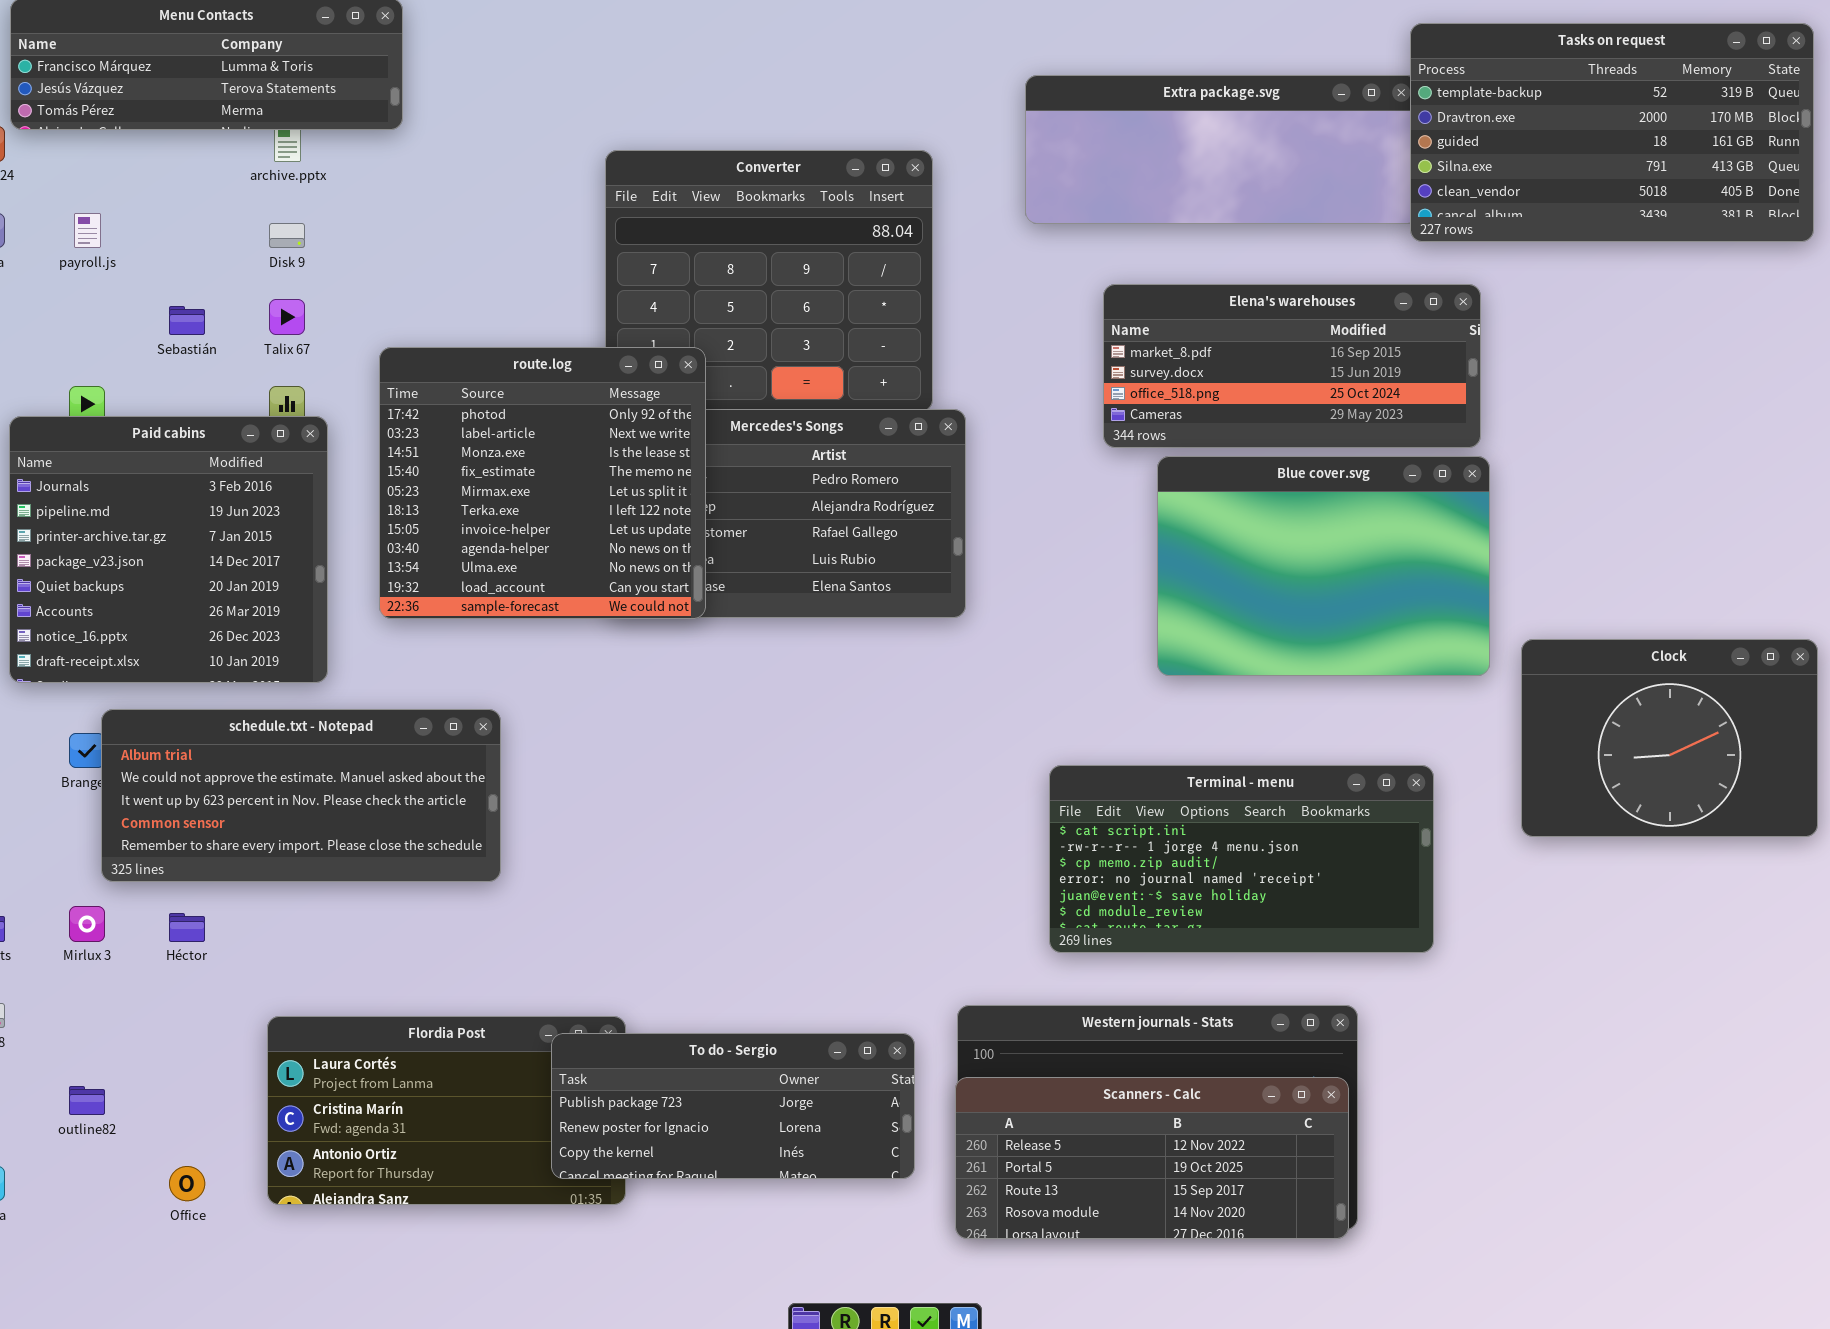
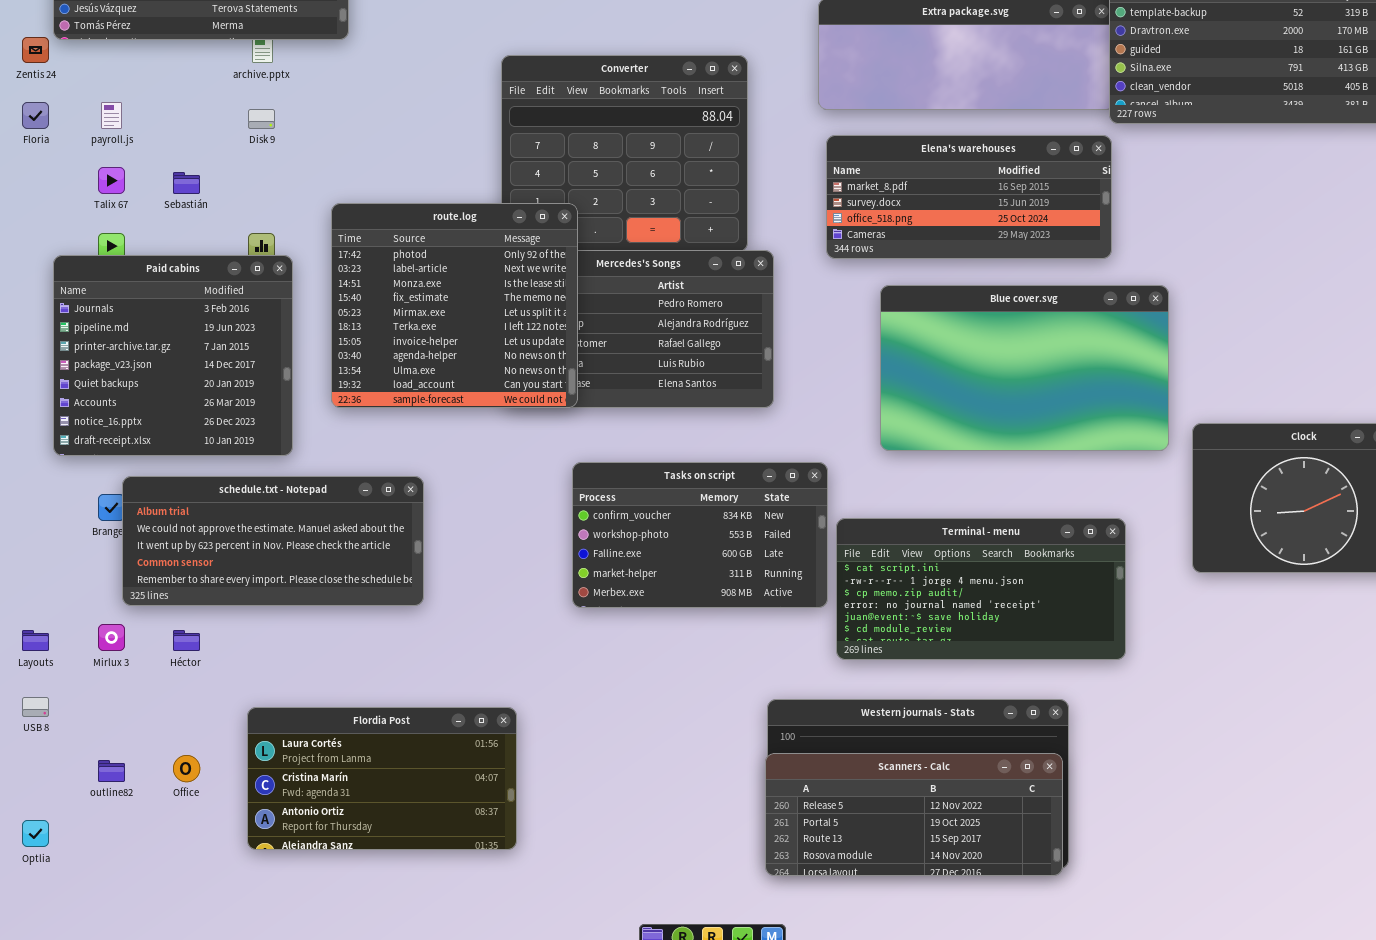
Elena's warehouses: [1103,284,1481,448] -> [826,135,1112,259], moved
Talix 67: [269,299,305,335] -> [98,167,125,194], moved
Blue cover.svg: [1157,456,1490,676] -> [880,285,1169,451], resized
Tasks on script: none -> [572,462,828,608], opened
To do - Sergio: [551,1033,915,1179] -> none, closed
Office: [169,1166,205,1201] -> [173,755,200,782], moved

